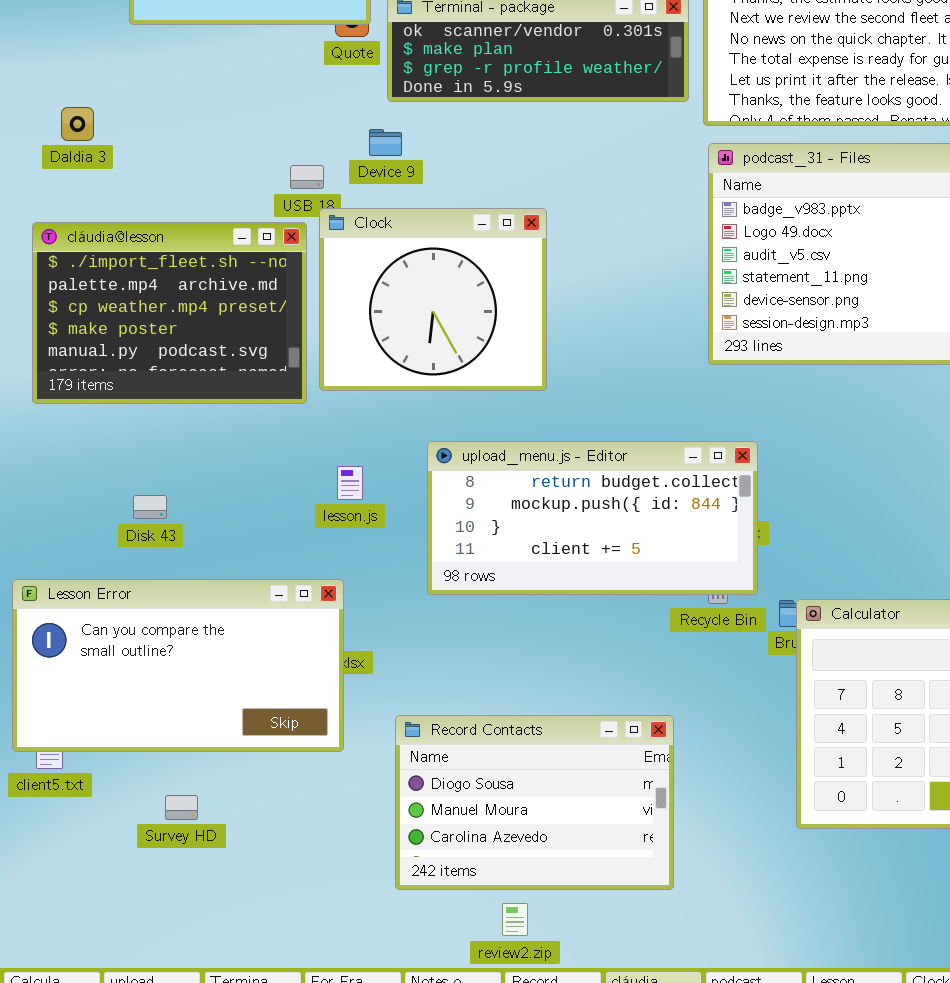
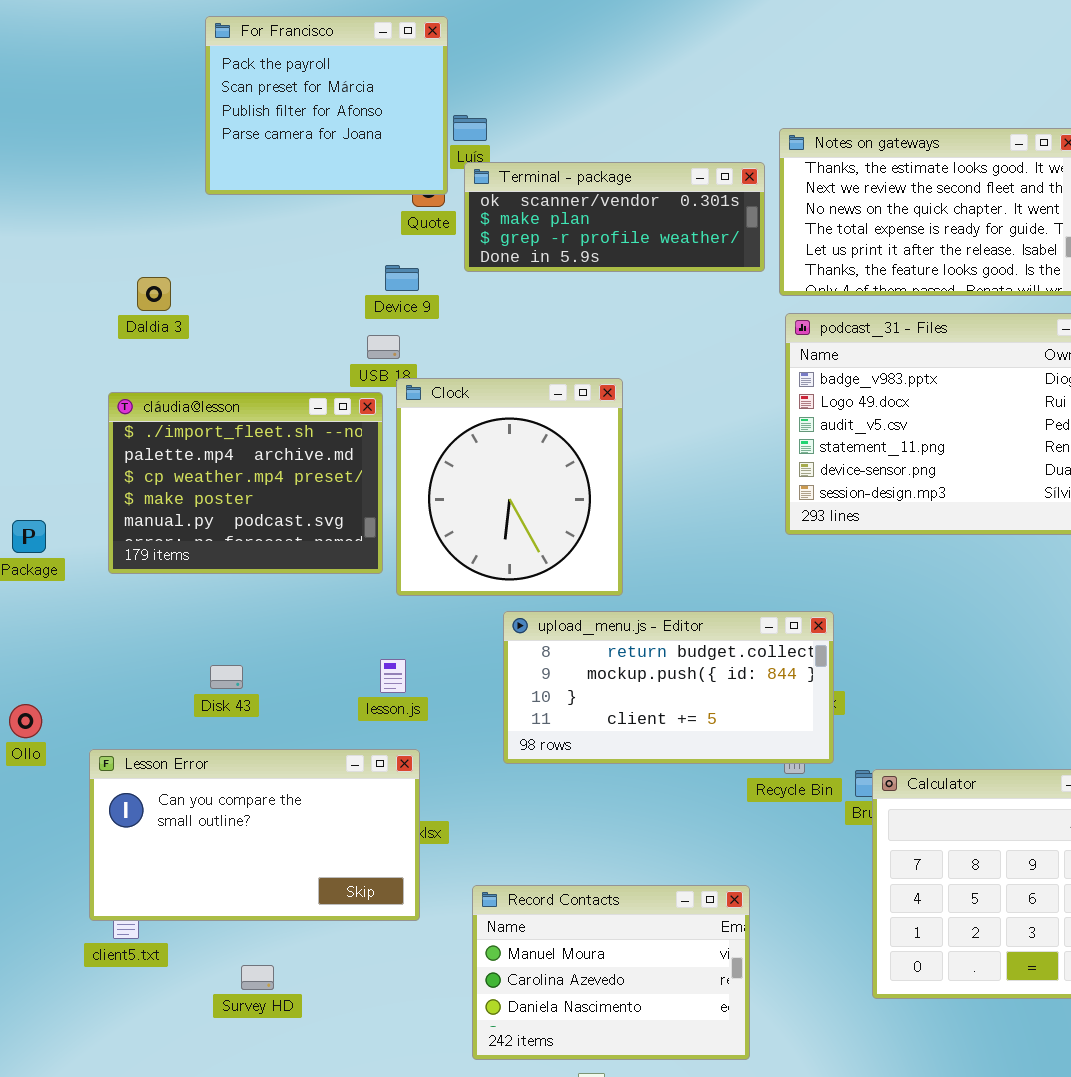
Device 9: [369,129,402,156] -> [385,265,419,291], moved
Clock: [319,208,547,391] -> [396,378,623,596], resized
lesson.js: [337,466,363,500] -> [380,659,406,693], moved
Record Contacts: [395,715,674,890] -> [472,885,750,1060], scrolled down 1 row

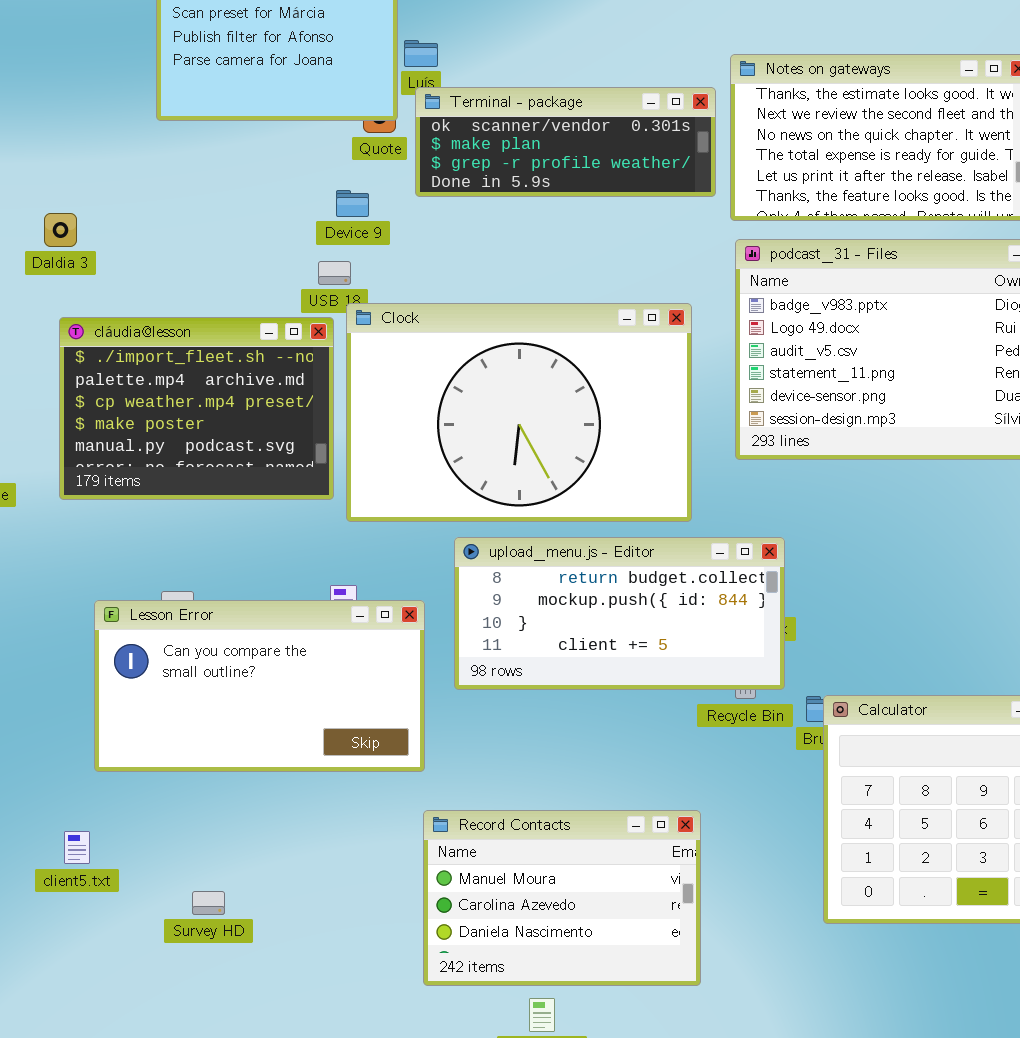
Daldia 3: [137,277,171,311] -> [44,213,77,247], moved
Clock: [396,378,623,596] -> [346,303,692,522], resized
Lesson Error: [89,749,420,921] -> [94,600,425,772], moved

